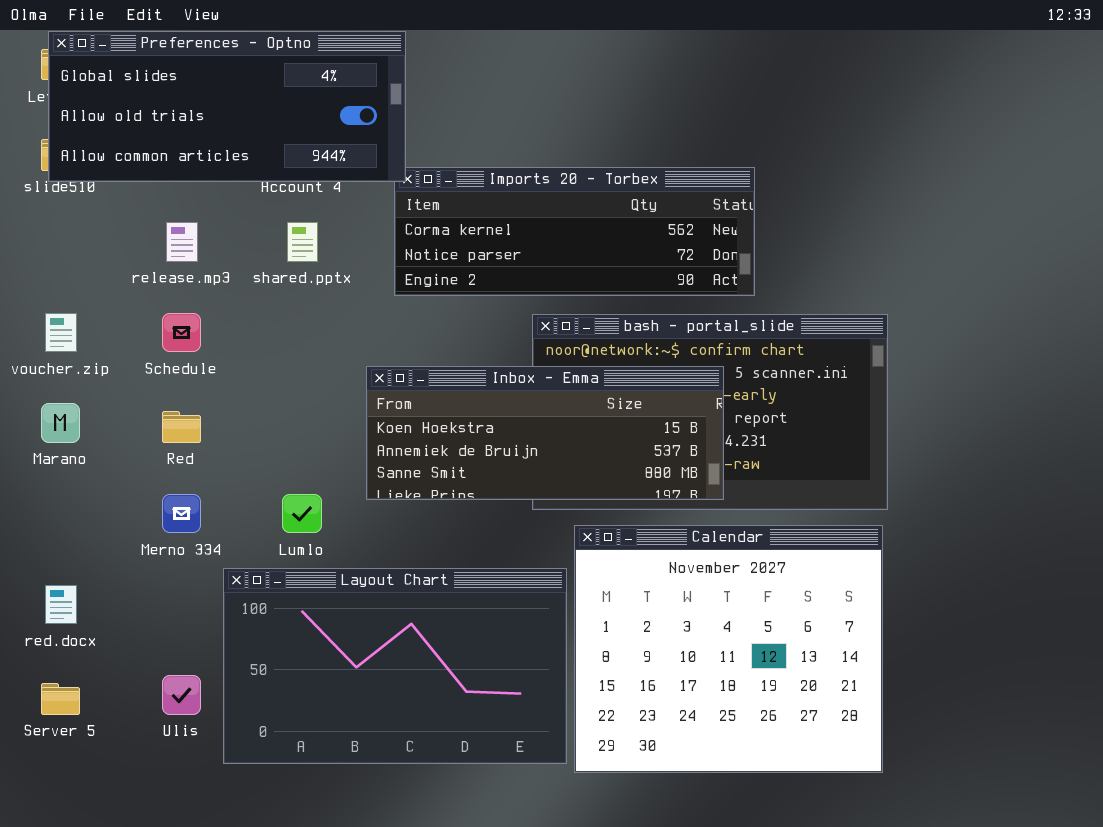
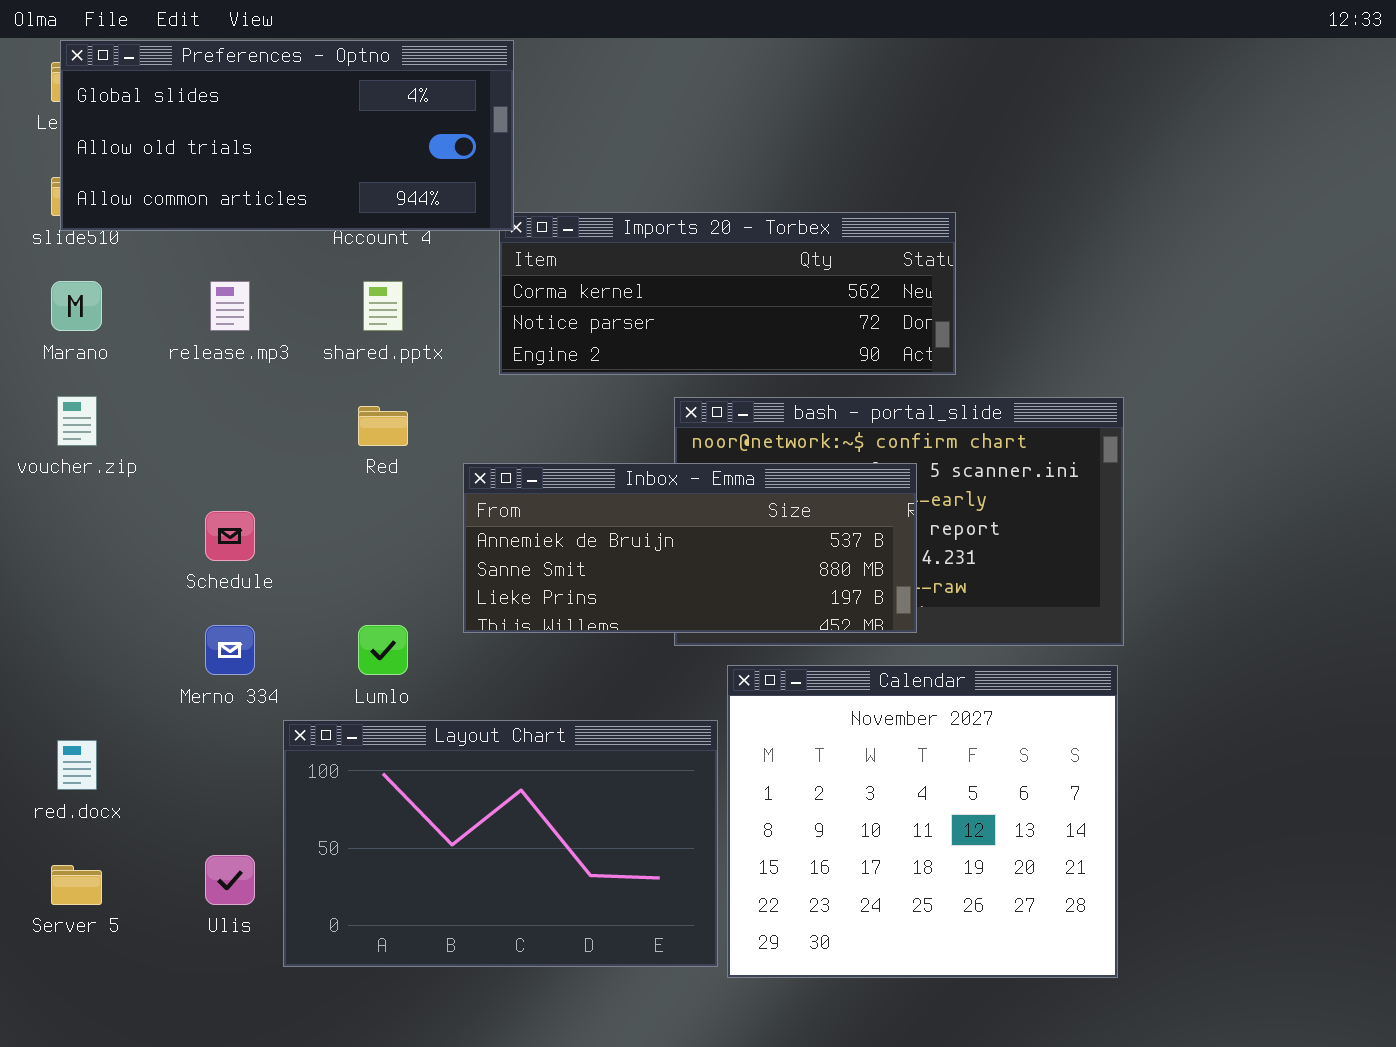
Schedule: [162,313,201,352] -> [205,511,255,561], moved
Inbox - Emma: [366,366,724,500] -> [463,463,917,633], scrolled down 1 row
Marano: [41,403,80,443] -> [51,281,102,331], moved
Red: [162,411,201,443] -> [358,406,408,446], moved

